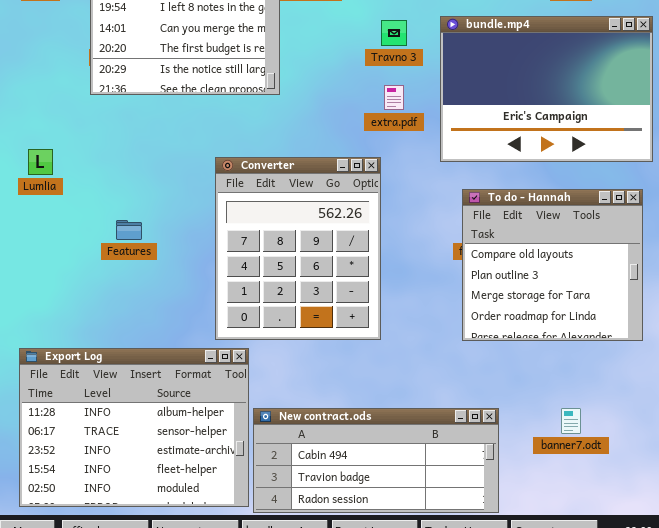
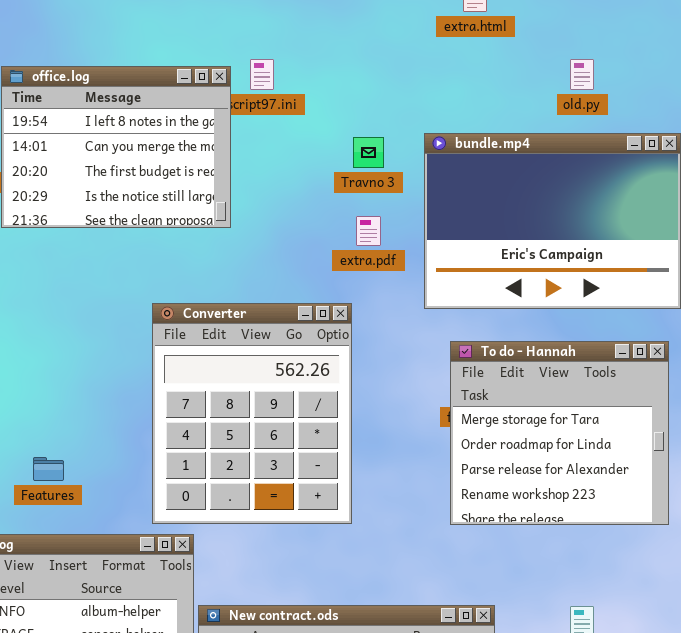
To do - Hannah: [462,189,643,341] -> [450,341,669,525], scrolled down 2 rows
Features: [116,220,142,240] -> [33,457,64,481], moved

